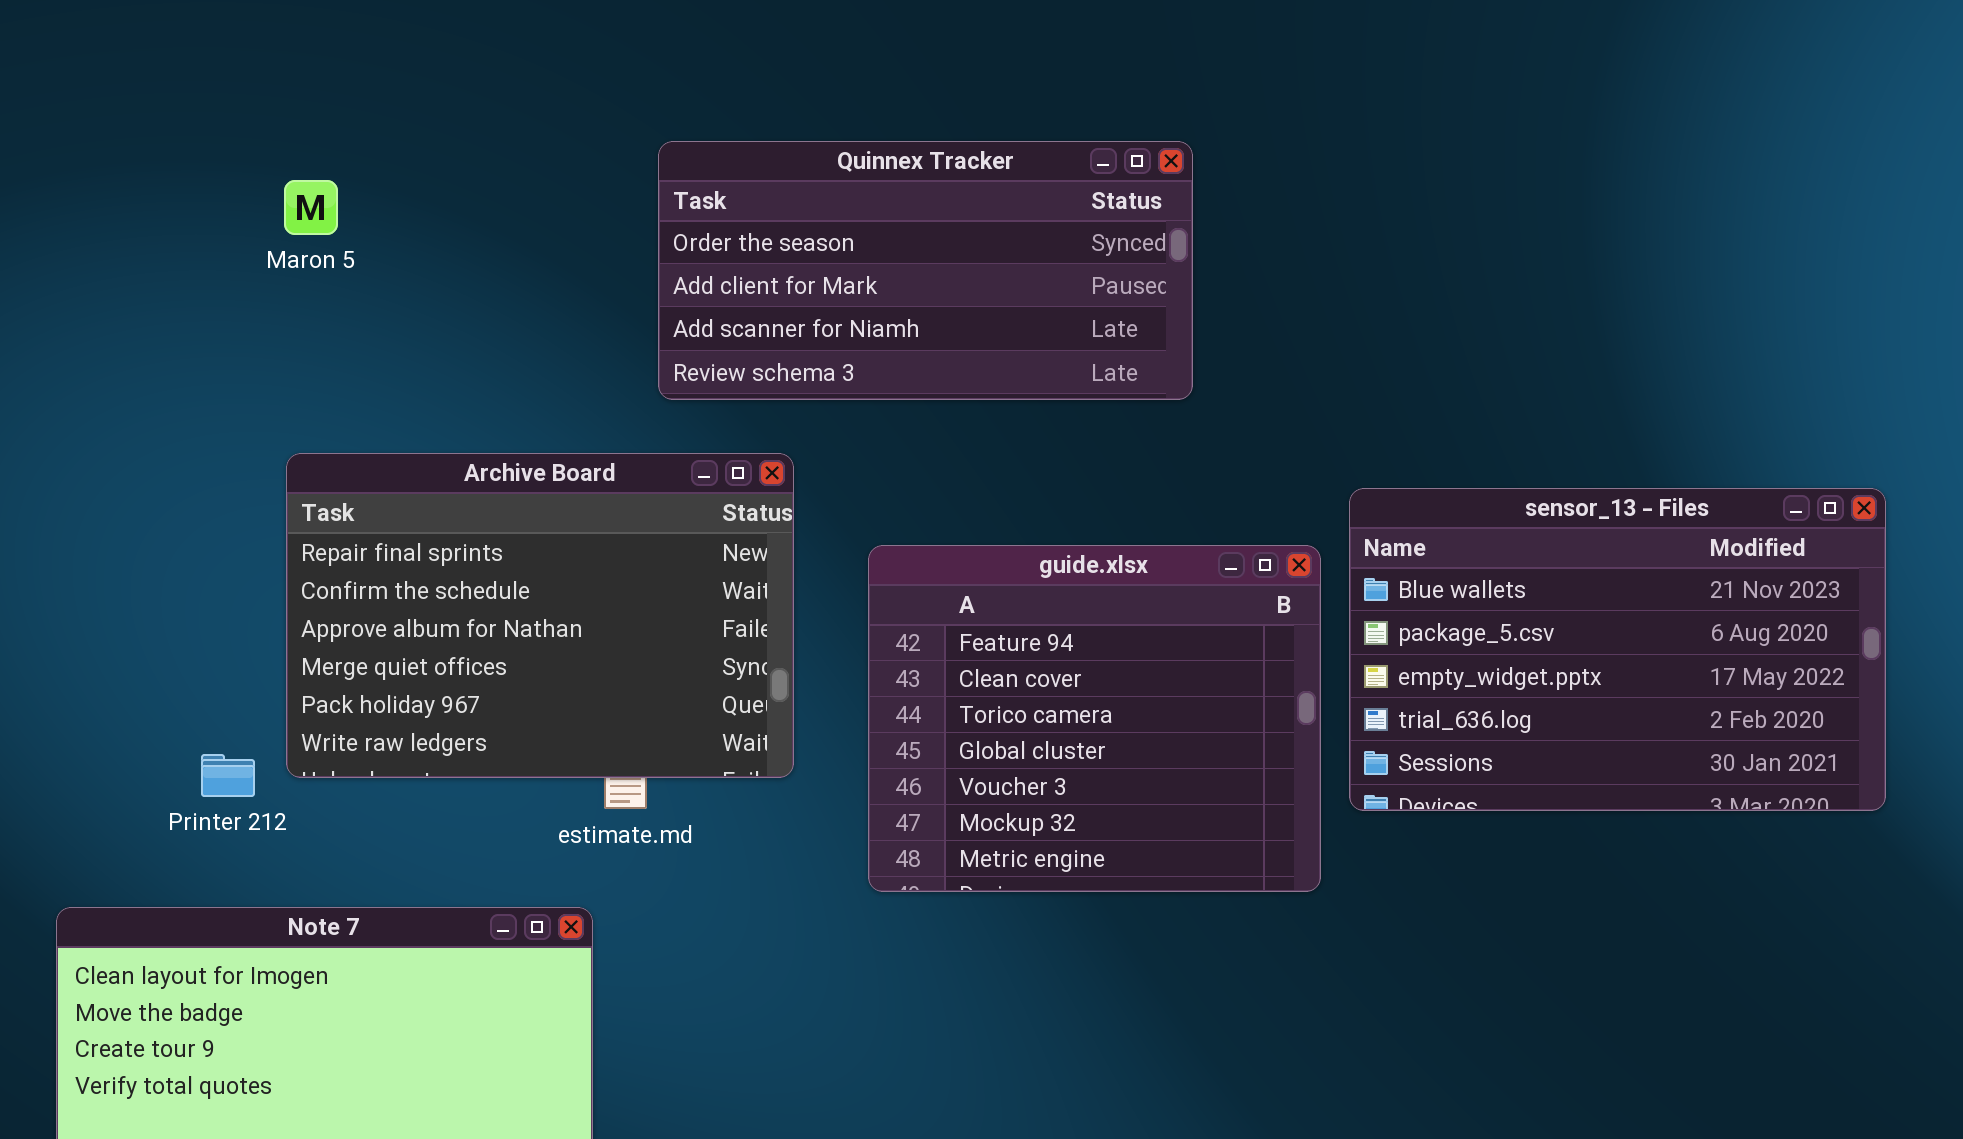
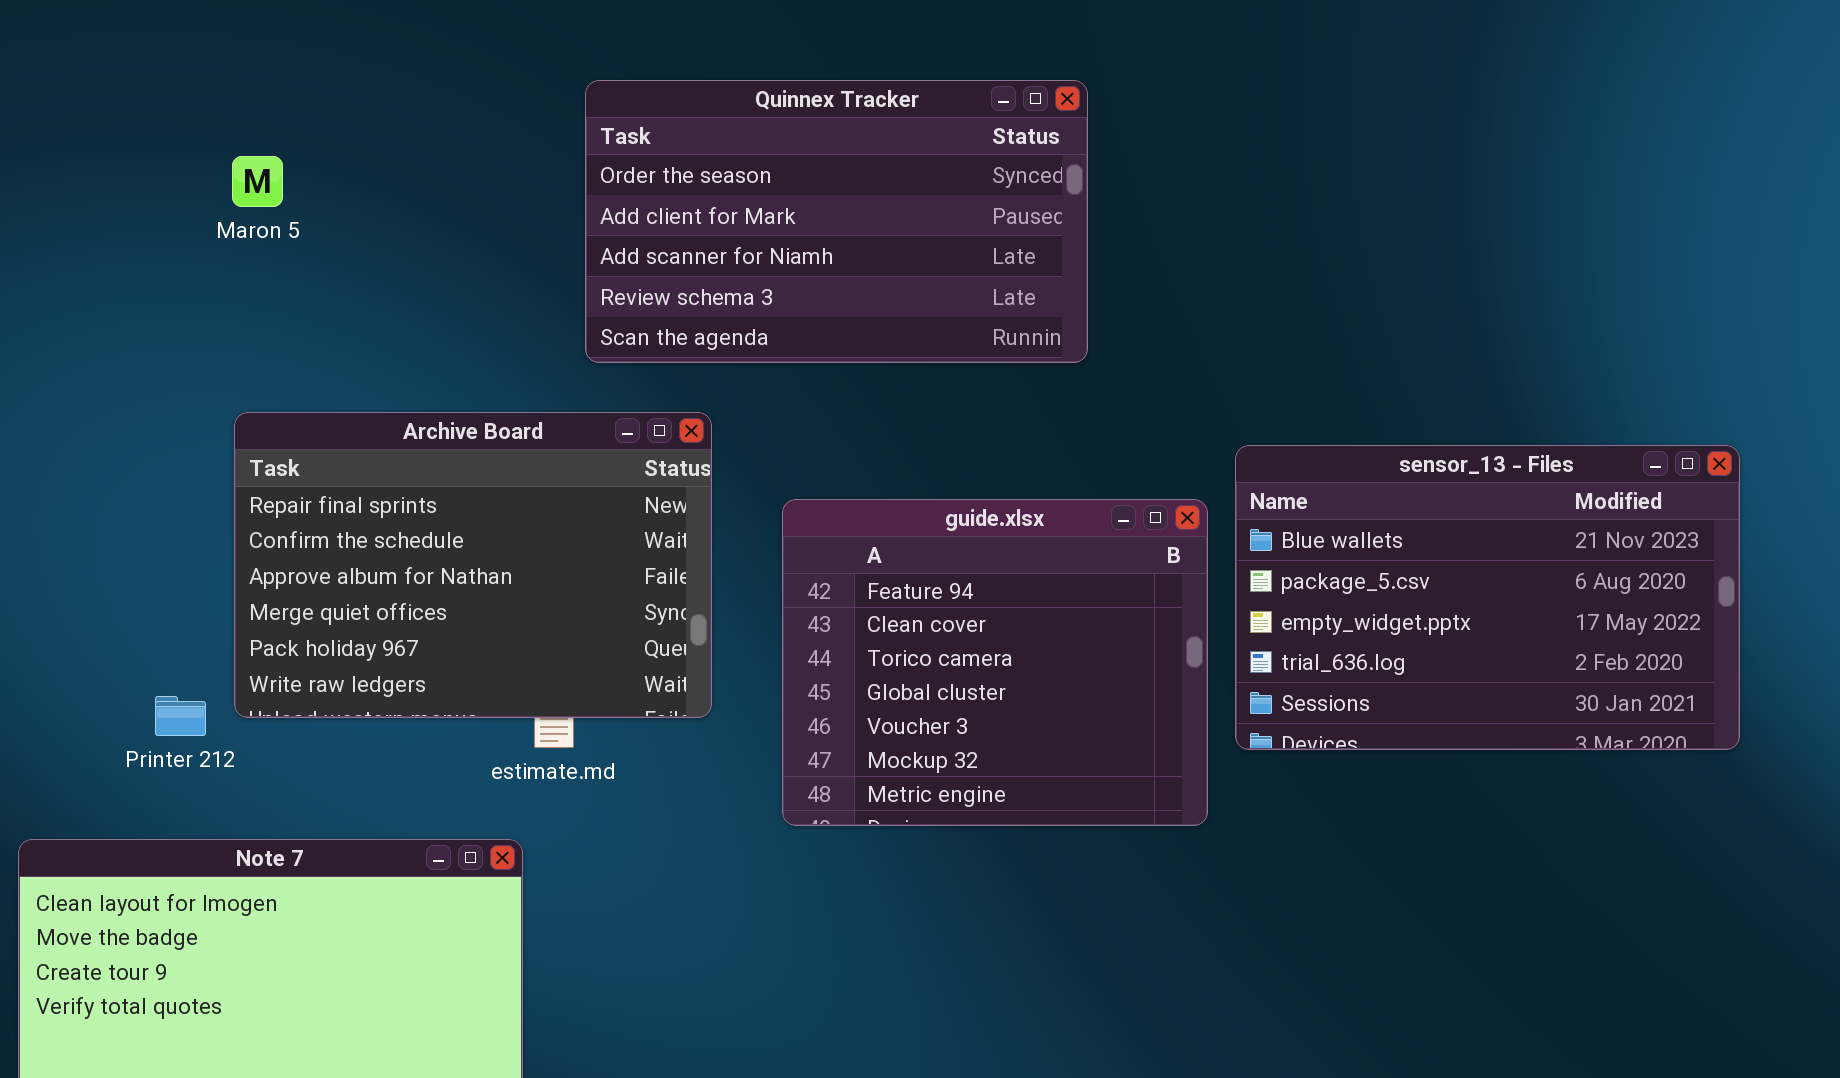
Quinnex Tracker: [658,141,1193,400] -> [585,80,1088,363], resized

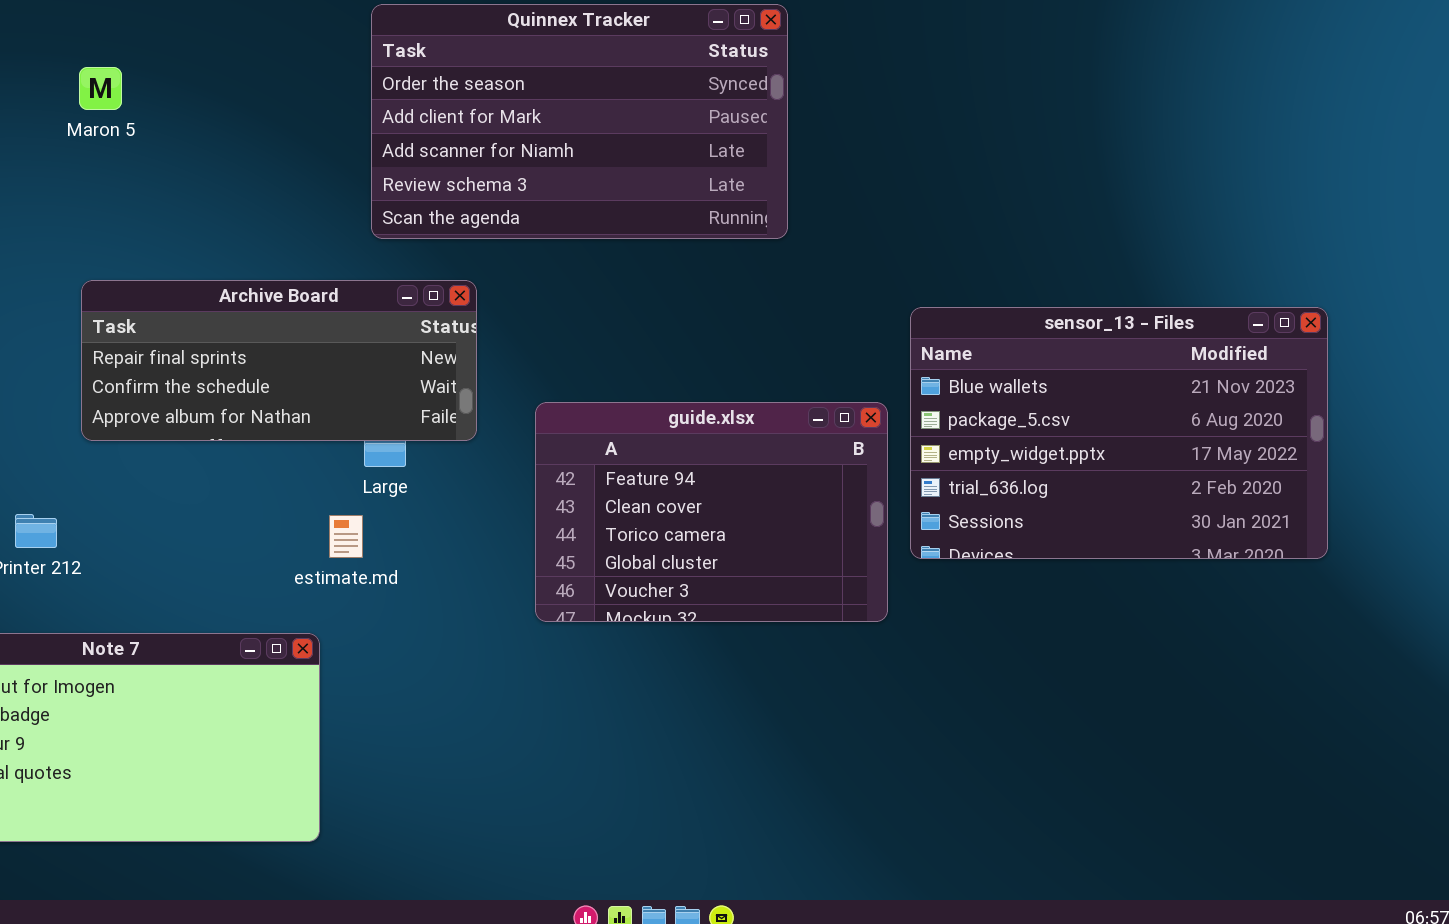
Archive Board: [234,412,712,718] -> [81,280,477,441], resized
guide.xlsx: [782,499,1208,826] -> [535,402,888,622], resized

